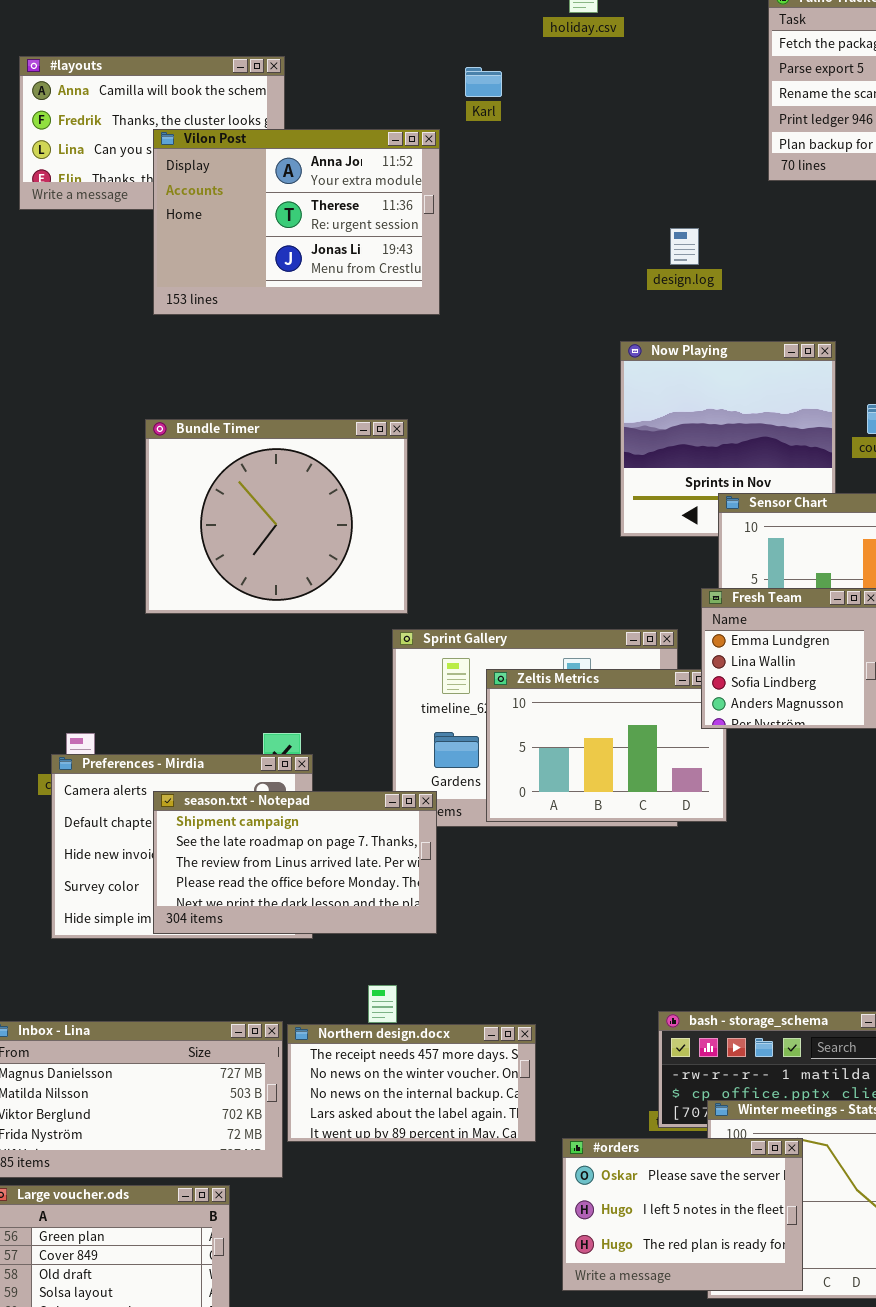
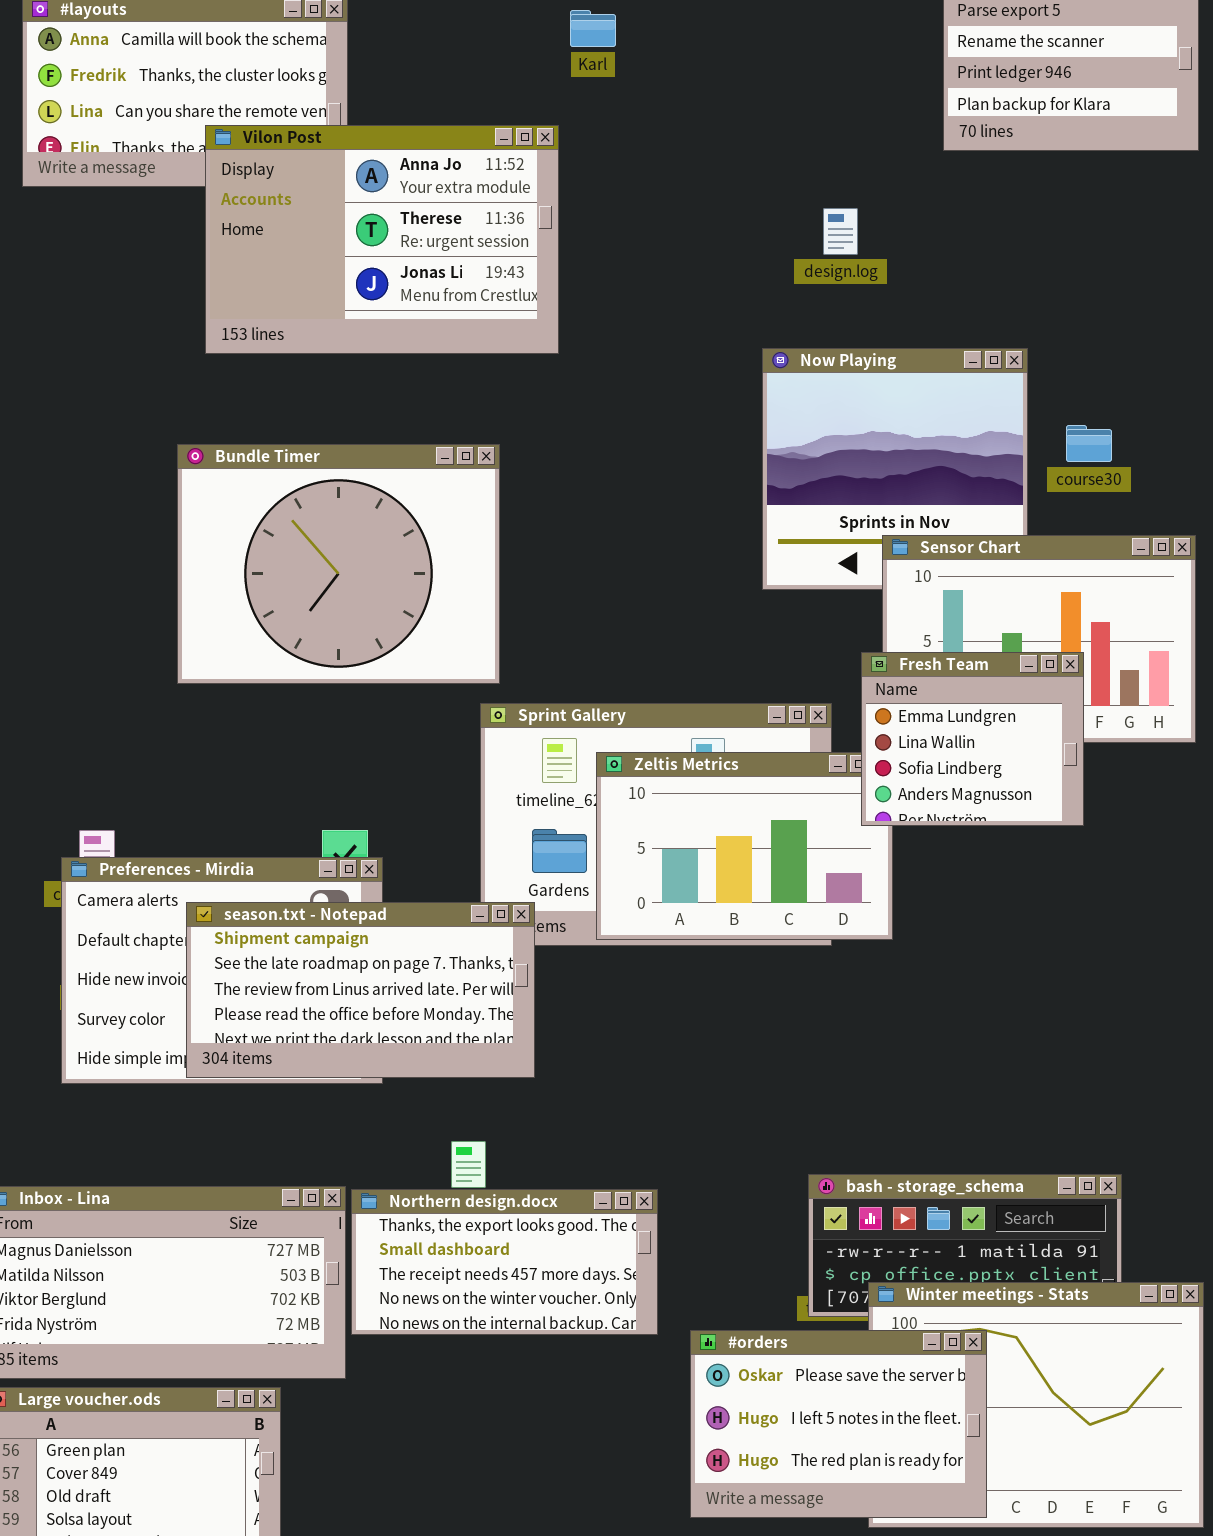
Vilon Post: [153,129,440,315] -> [205,125,559,354], moved
Northern design.docx: [287,1024,536,1142] -> [351,1189,658,1335], scrolled up 2 rows

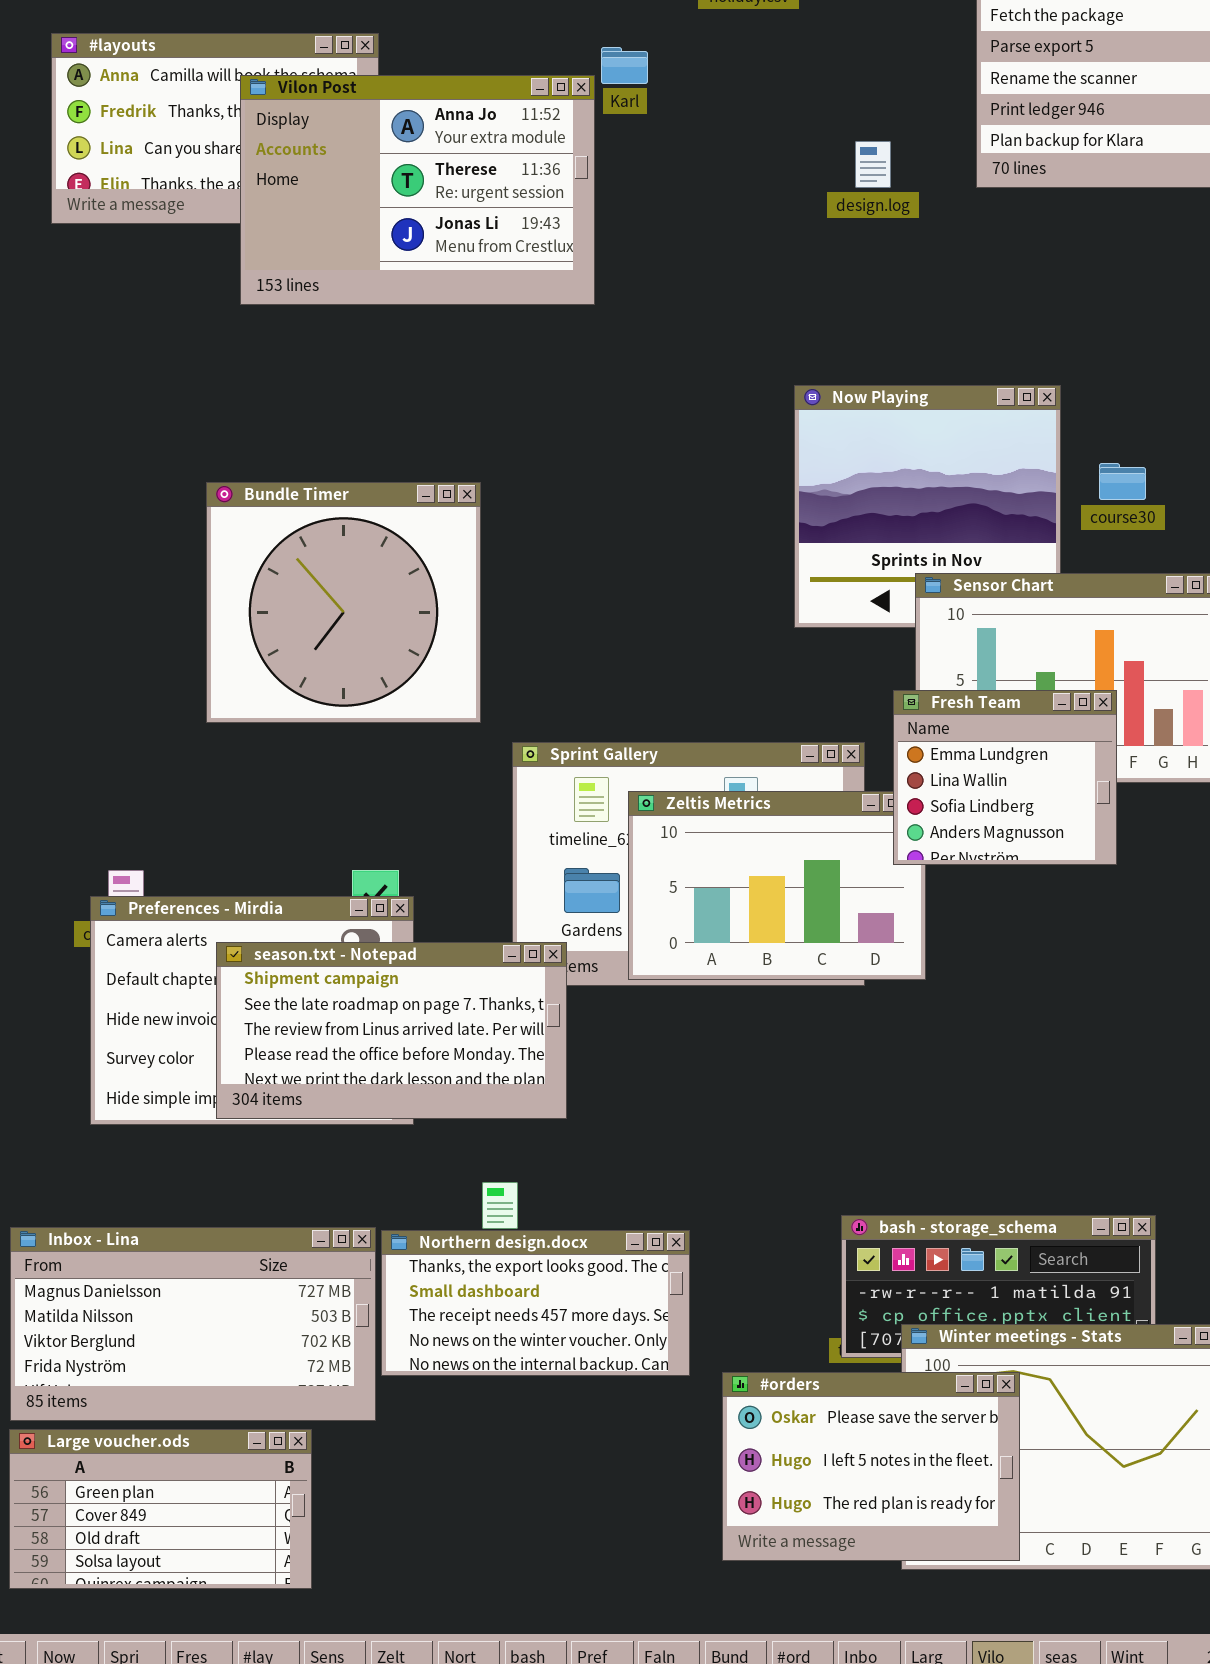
Vilon Post: [205,125,559,354] -> [240,75,595,305], moved
design.log: [823,208,858,255] -> [855,141,891,188], moved
Bundle Timer: [177,444,500,684] -> [206,482,481,723], resized

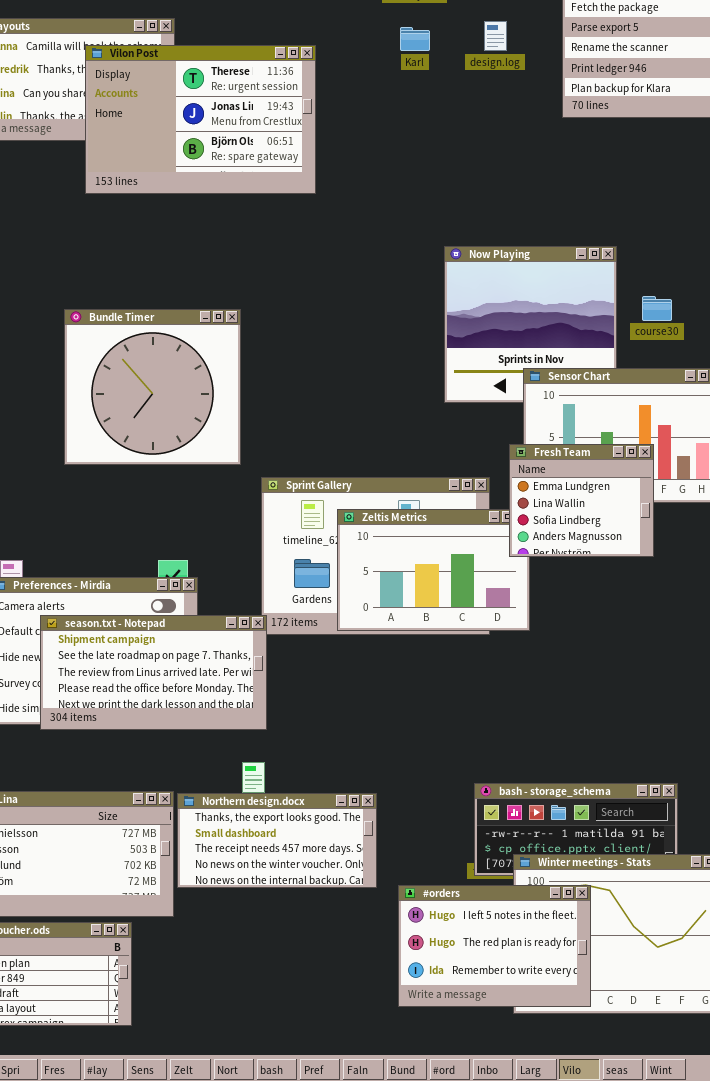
Karl: [601,47,648,84] -> [400,27,430,51], moved
Vilon Post: [240,75,595,305] -> [85,45,316,194], scrolled down 1 row
design.log: [855,141,891,188] -> [484,21,507,51], moved
season.txt - Notepad: [216,942,567,1119] -> [40,615,267,730], moved
#orders: [722,1372,1020,1561] -> [398,885,591,1007], scrolled down 1 row

